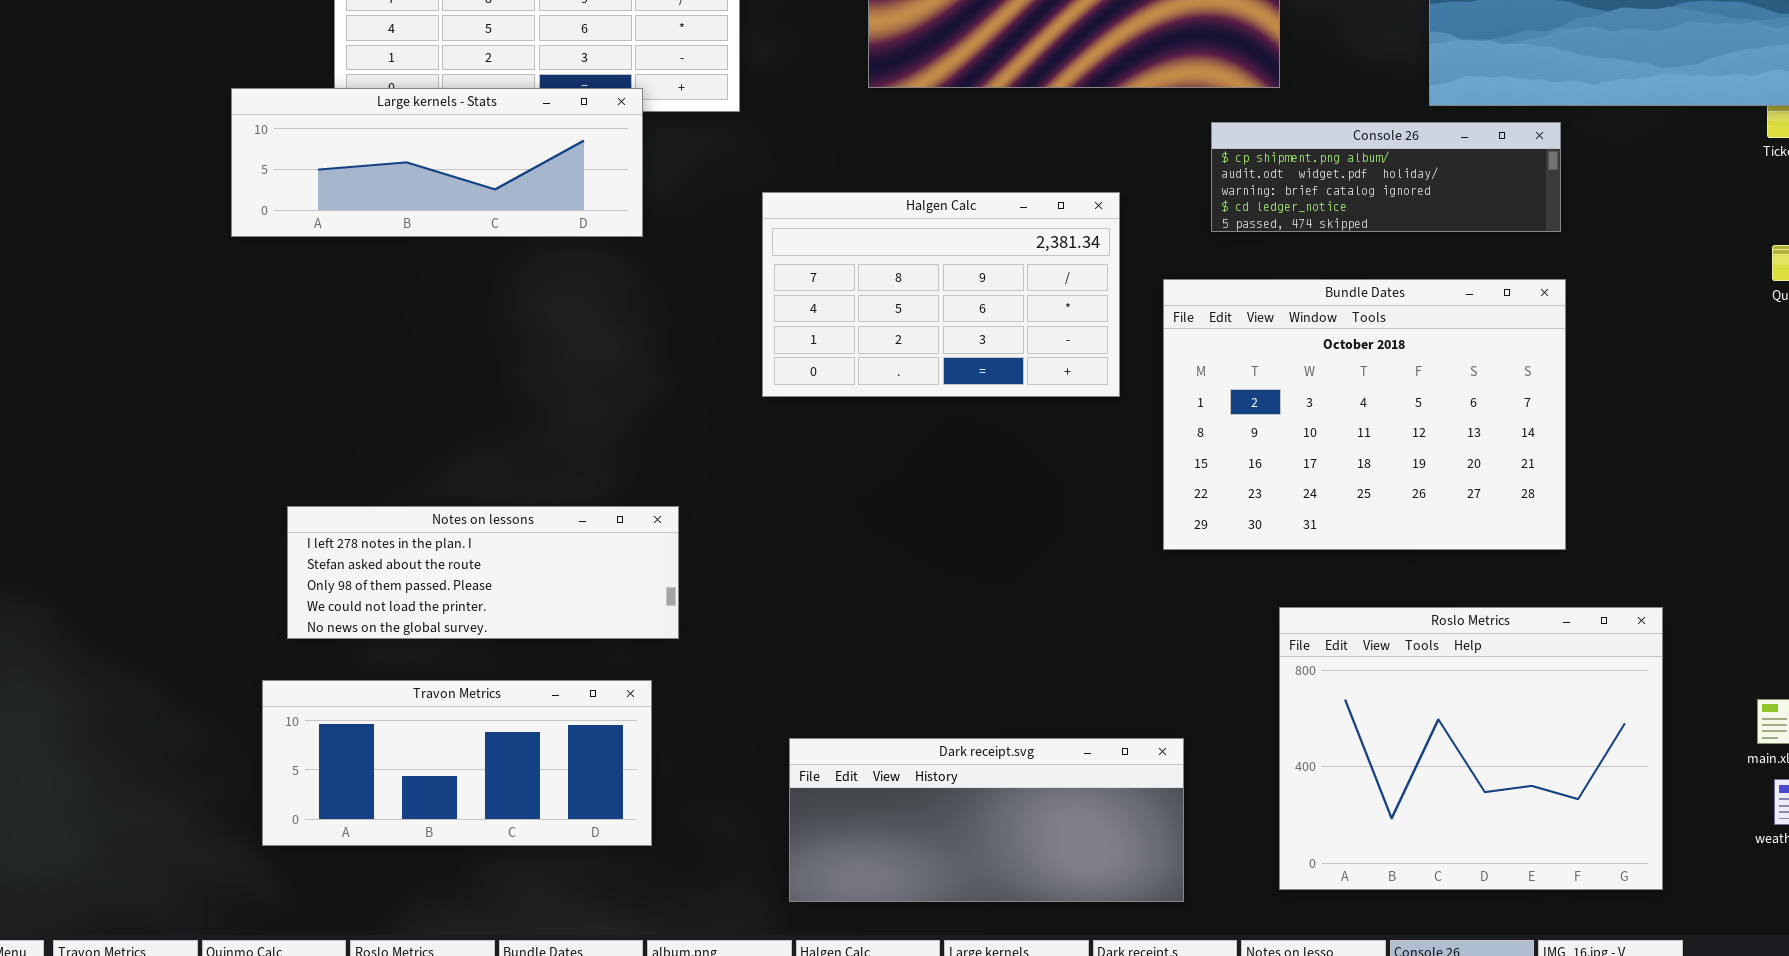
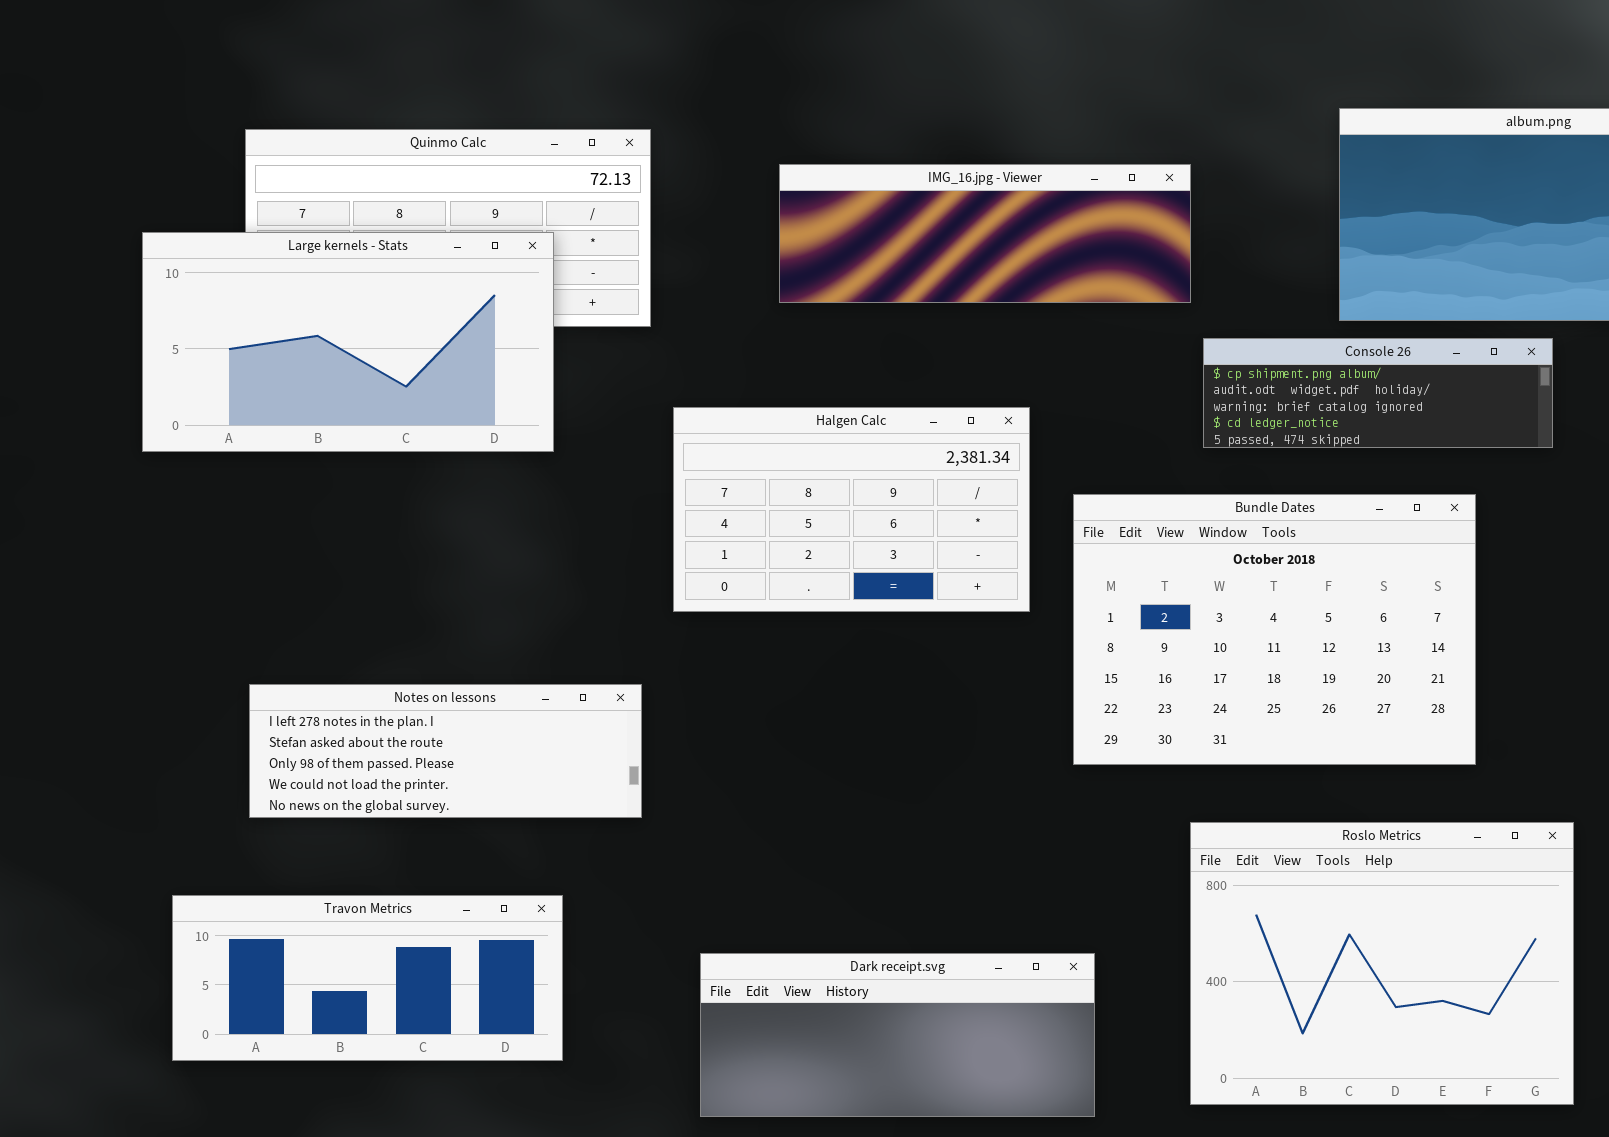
Large kernels - Stats: [231,88,643,237] -> [142,232,554,452], resized
Console 26: [1211,122,1561,232] -> [1203,338,1553,448], moved
Notes on lessons: [287,506,679,639] -> [249,684,642,818], moved

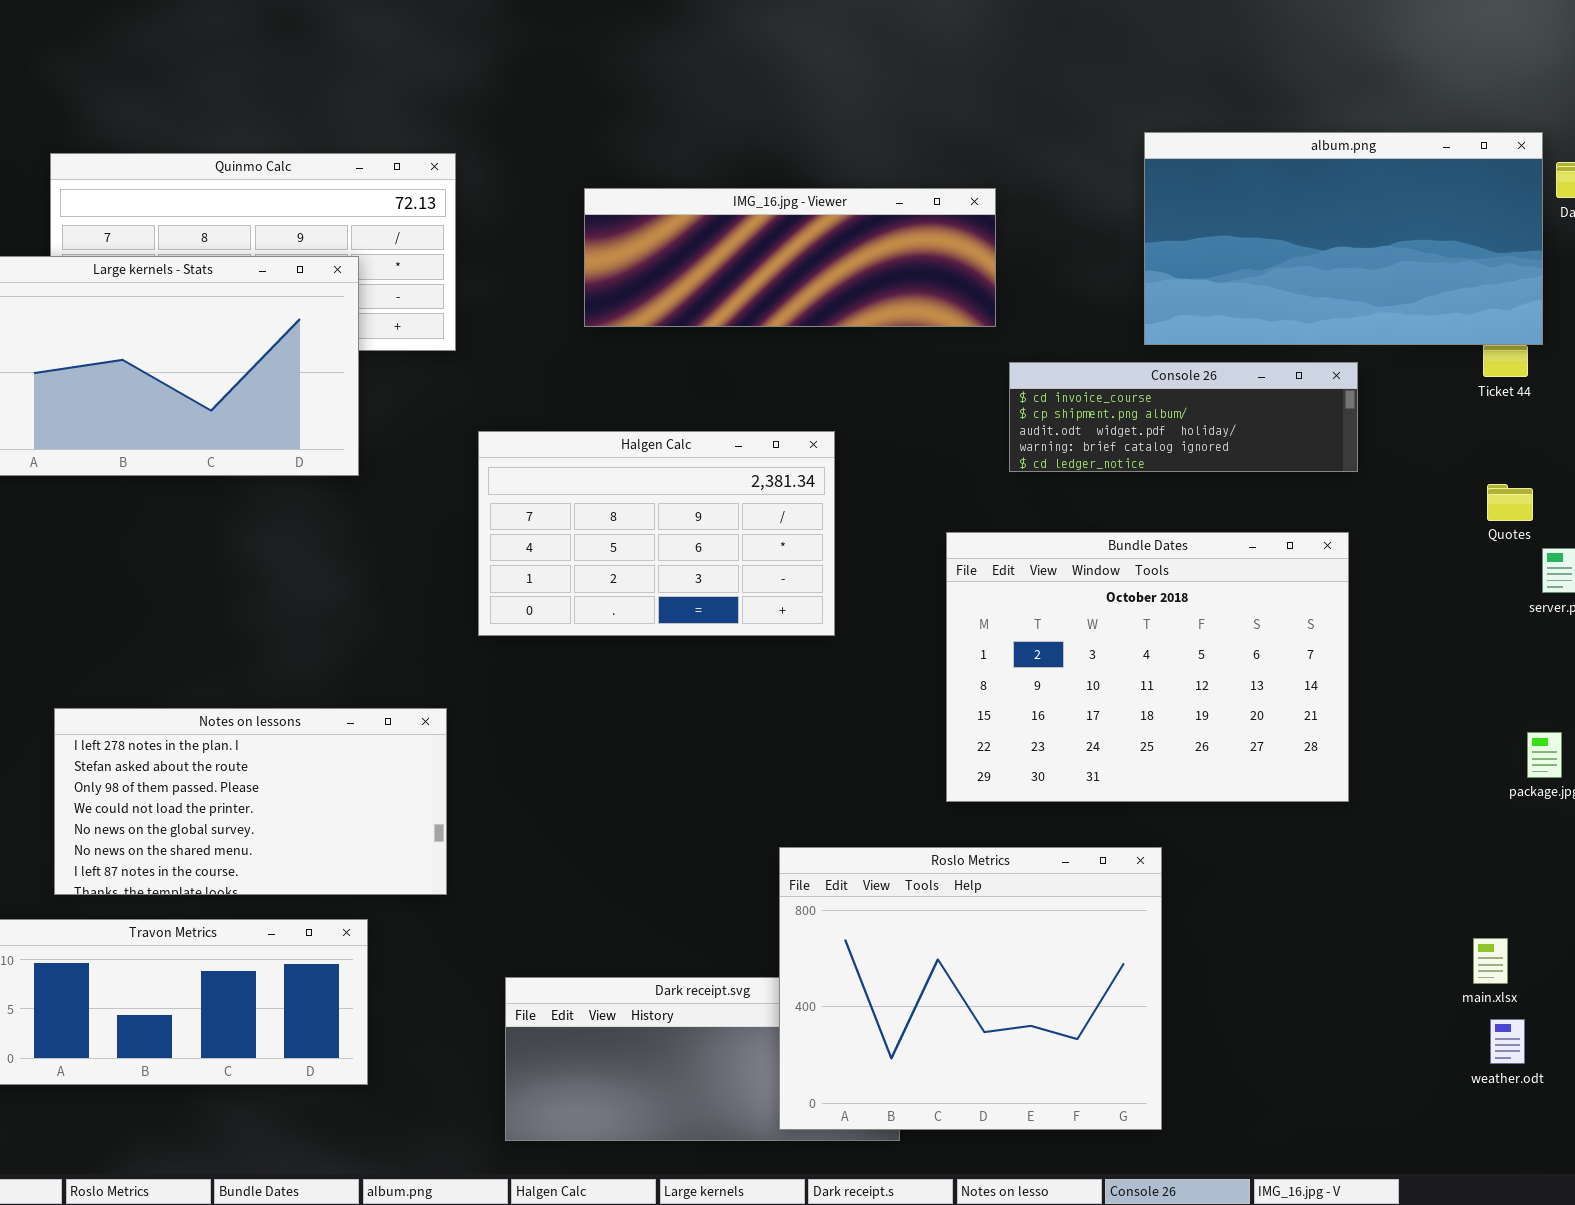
Console 26: [1203,338,1553,448] -> [1009,362,1358,472], scrolled up 1 row
Bundle Dates: [1073,494,1476,765] -> [946,532,1349,802], moved
Notes on lessons: [249,684,642,818] -> [54,708,447,895], resized
Roslo Metrics: [1190,822,1574,1105] -> [779,847,1162,1130], moved

